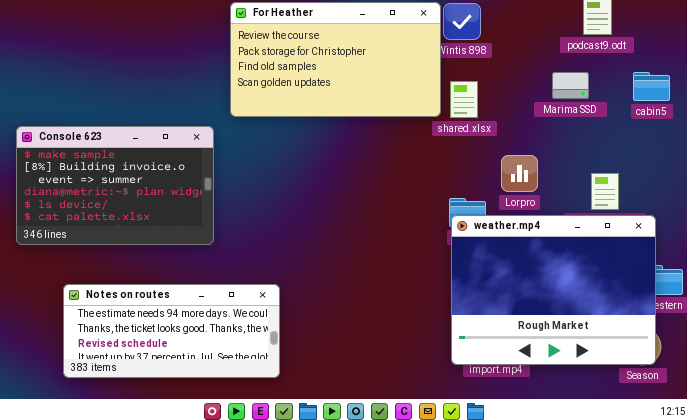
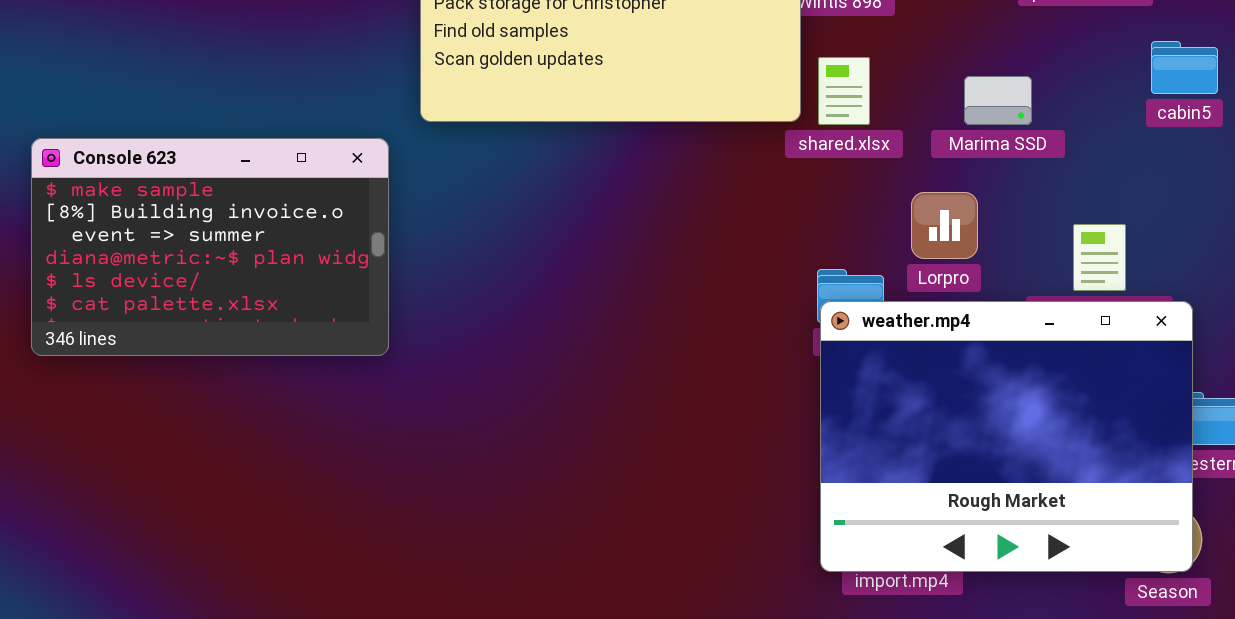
Marima SSD: [552,72,589,99] -> [964,76,1032,125], moved
Notes on routes: [63,284,280,378] -> none, closed

